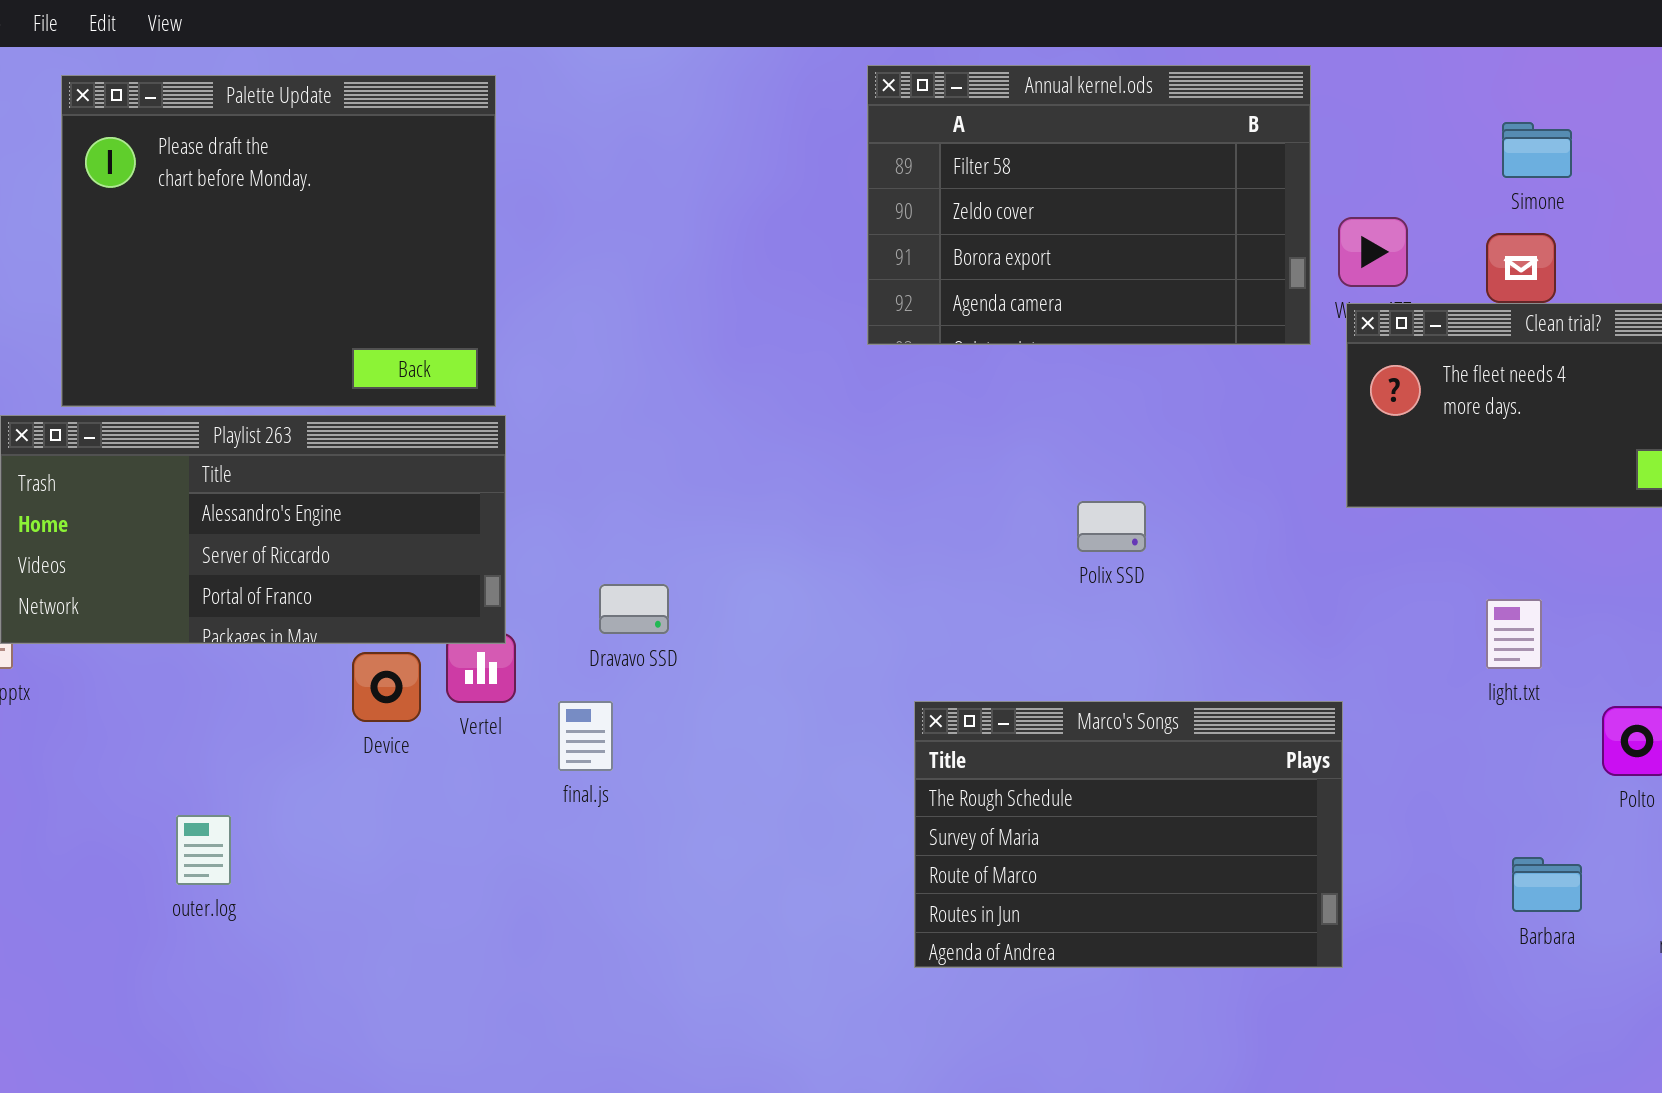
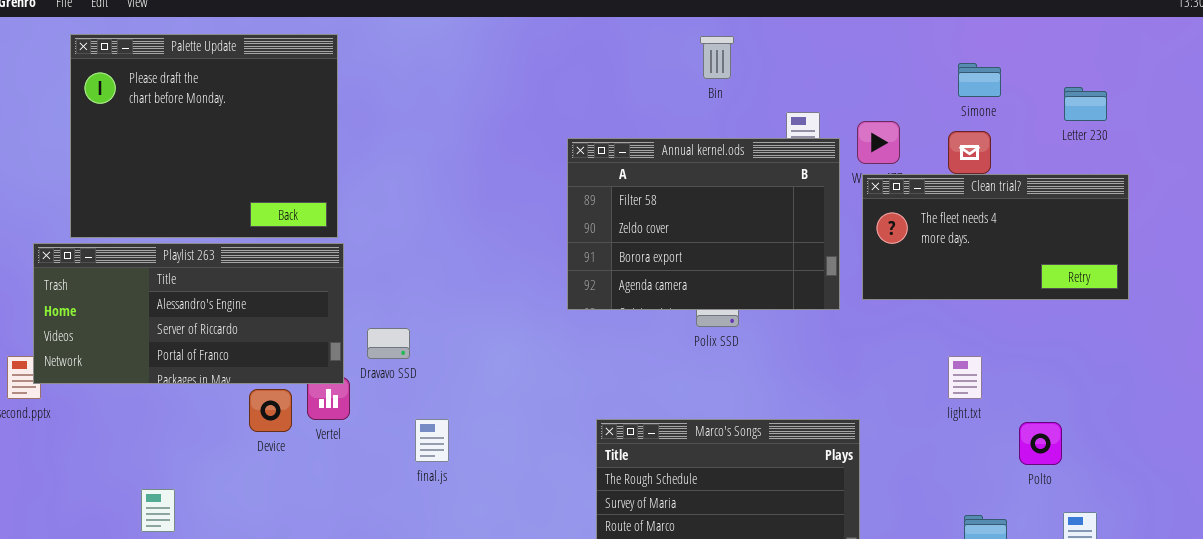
Annual kernel.ods: [867,65,1311,345] -> [567,138,840,310], moved
Dravavo SSD: [599,584,669,634] -> [367,328,410,359], moved
final.js: [558,701,613,771] -> [415,419,449,462], moved

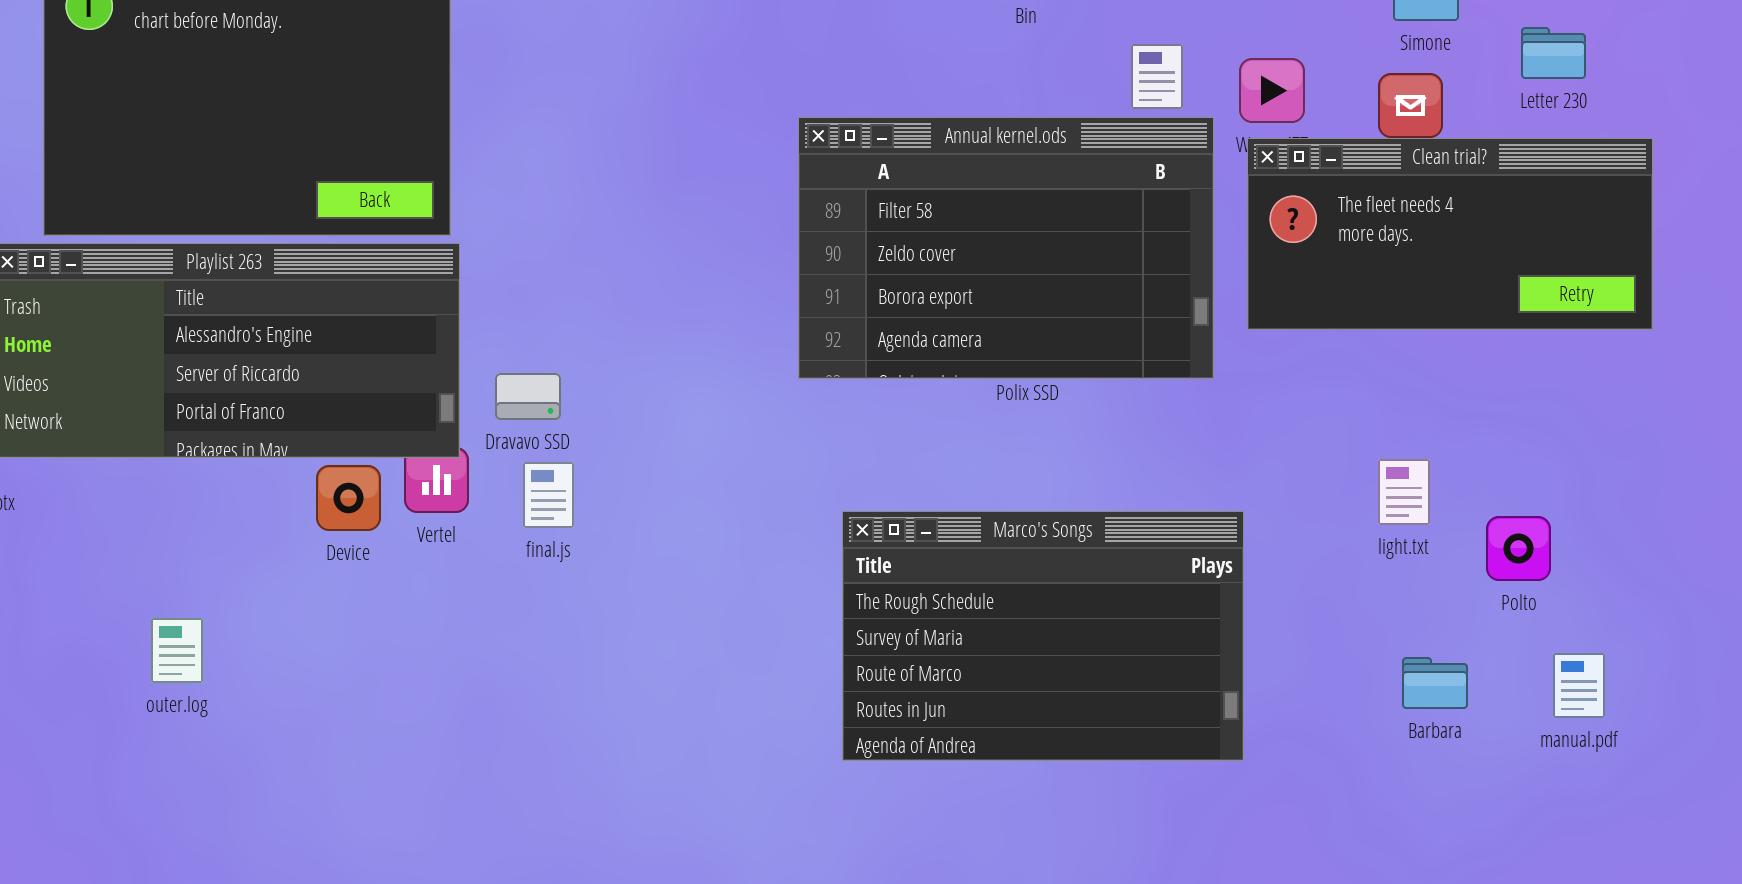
Letter 230: [1064,87,1107,121] -> [1521,27,1586,79], moved
Annual kernel.ods: [567,138,840,310] -> [798,117,1214,379], moved
light.txt: [948,356,982,399] -> [1378,459,1430,525], moved
final.js: [415,419,449,462] -> [523,462,574,528], moved

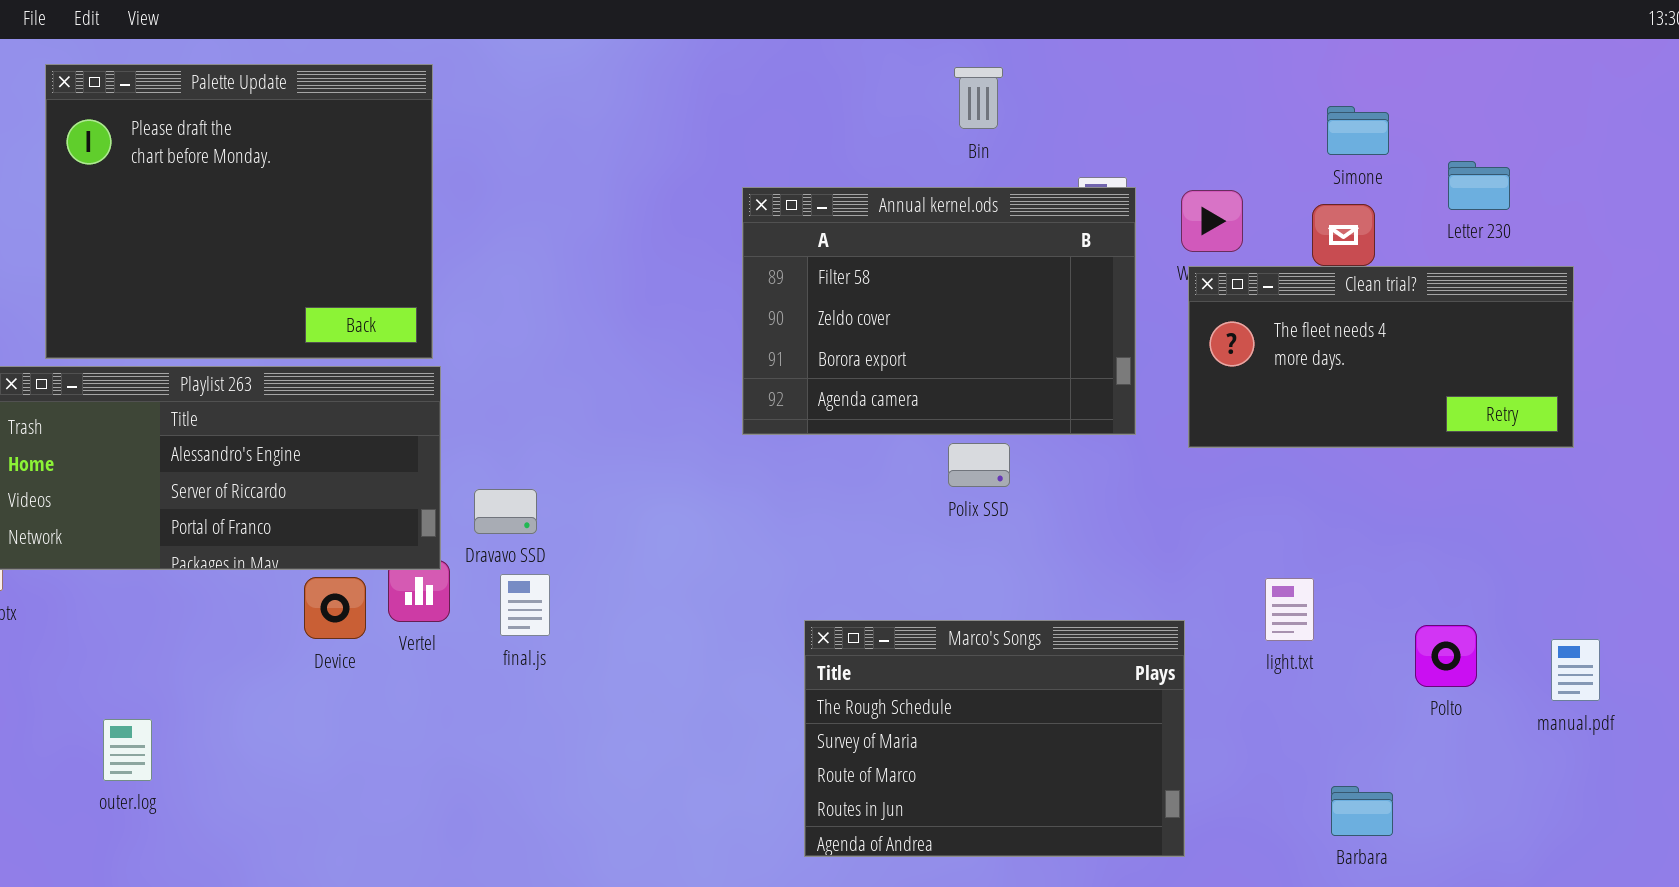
Annual kernel.ods: [798,117,1214,379] -> [742,187,1136,435], moved
light.txt: [1378,459,1430,525] -> [1265,578,1314,641], moved
outer.log: [151,618,203,683] -> [103,719,152,781], moved
manual.pdf: [1553,653,1605,718] -> [1551,639,1600,701], moved
Barbara: [1402,657,1468,709] -> [1331,786,1393,836], moved

